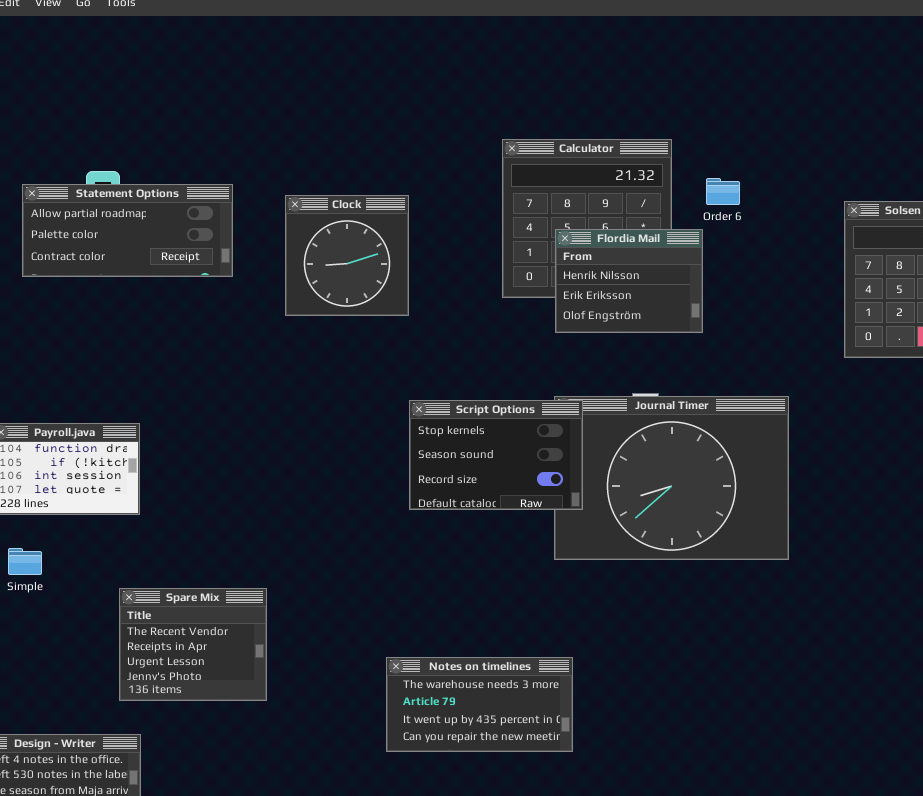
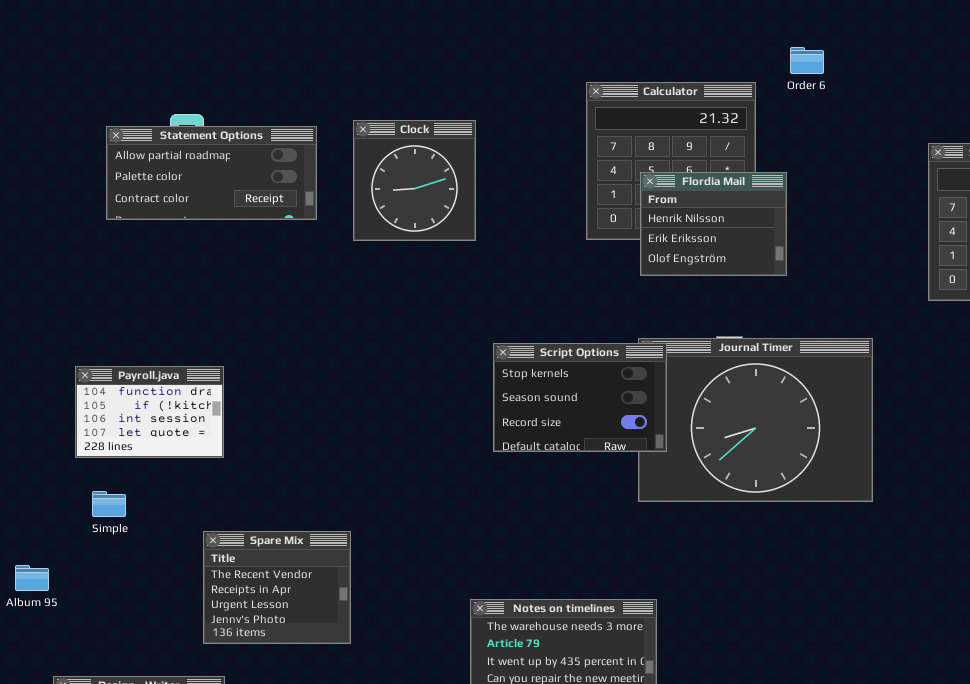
Order 6: [706,178,740,205] -> [790,47,824,74], moved
Clock: [285,195,409,316] -> [353,120,476,241], moved

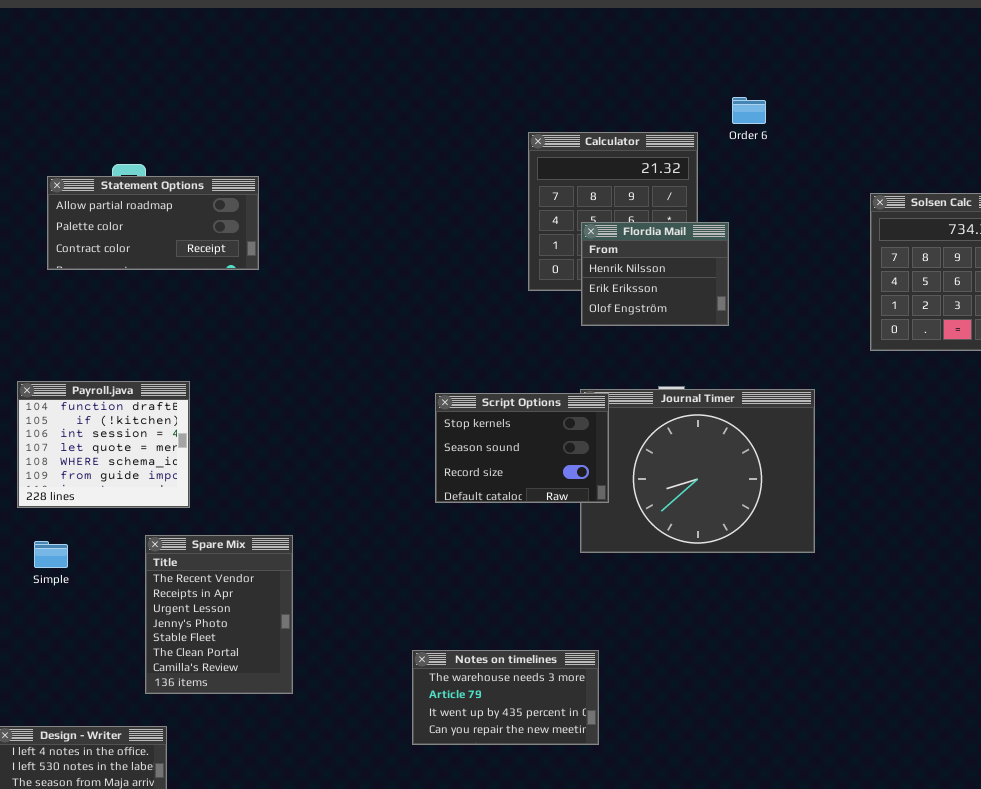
Clock: [353,120,476,241] -> none, closed
Payroll.java: [75,366,224,458] -> [17,381,190,508], resized
Spare Mix: [203,531,351,644] -> [145,535,293,694], resized

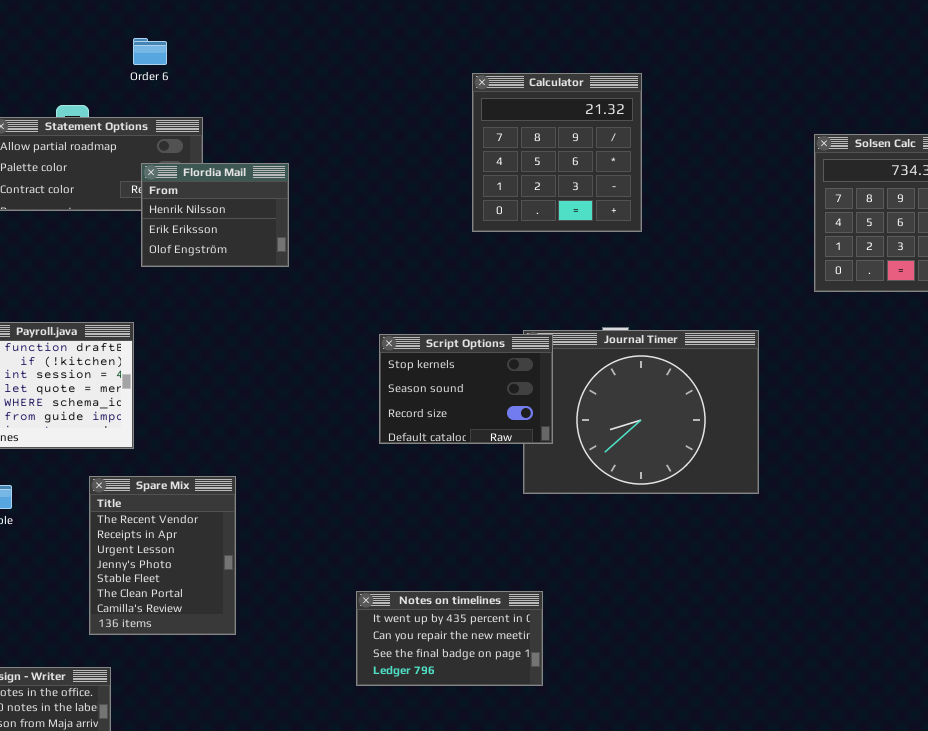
Order 6: [732,97,766,124] -> [133,38,167,65], moved
Flordia Mail: [581,222,729,326] -> [141,163,289,267], moved
Notes on timelines: [412,650,599,745] -> [356,591,543,686], scrolled down 2 rows

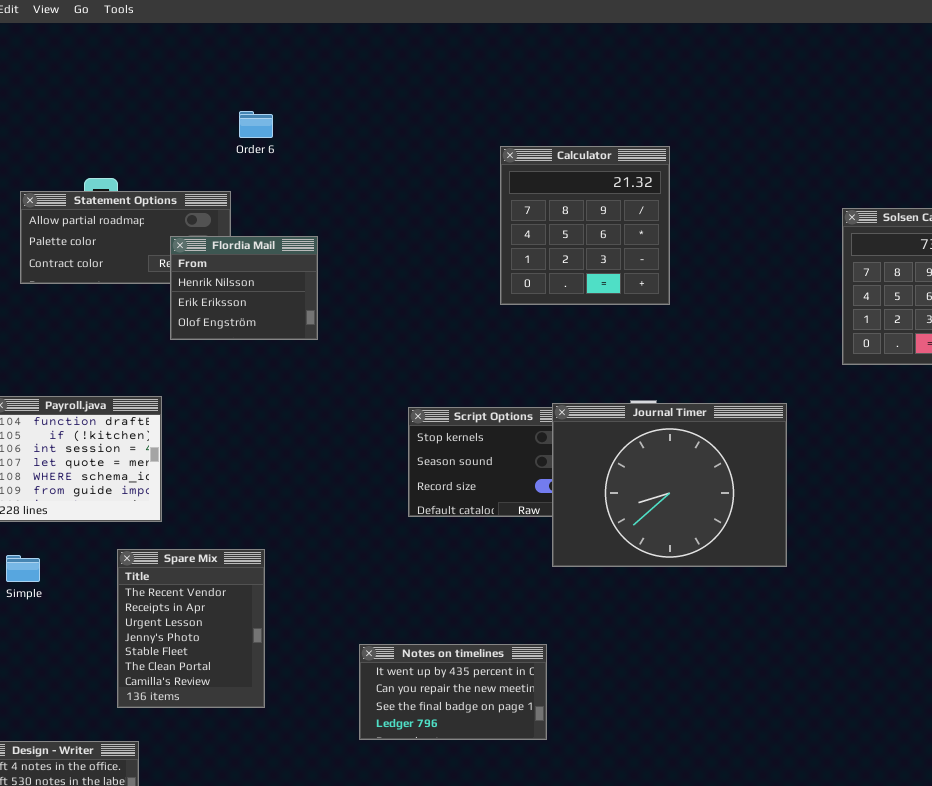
Order 6: [133,38,167,65] -> [239,111,273,138], moved
Journal Timer: [523,330,759,494] -> [552,403,787,567], raised
Notes on timelines: [356,591,543,686] -> [359,644,547,740], moved

